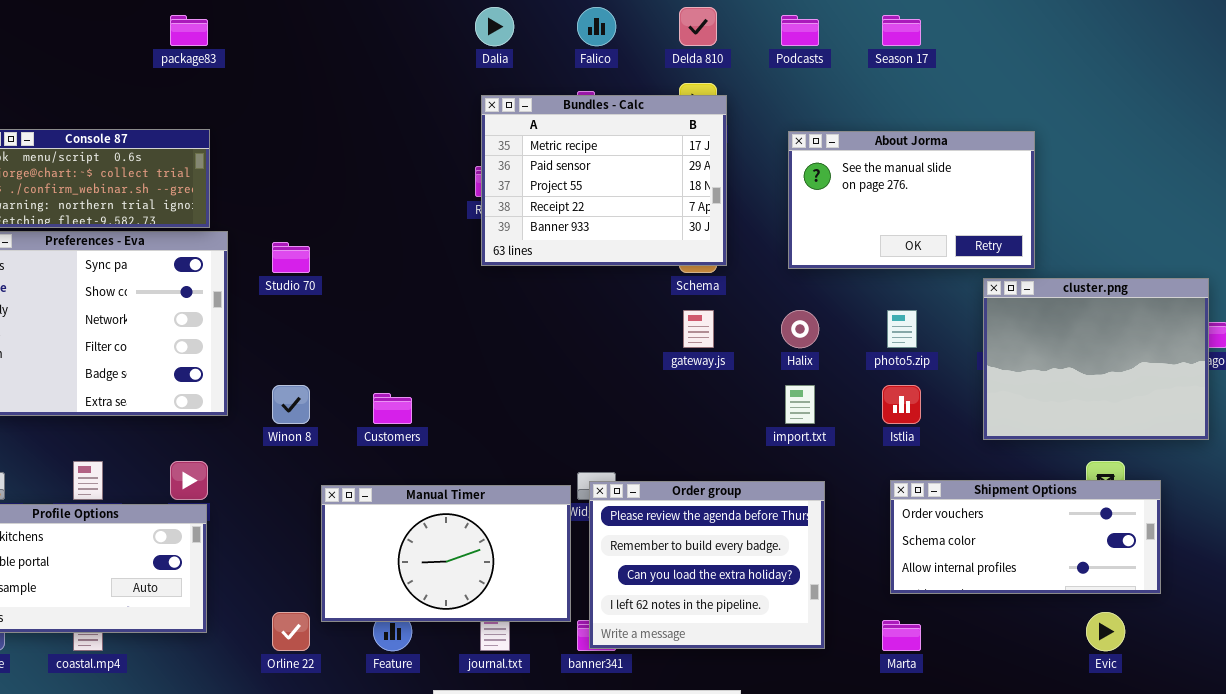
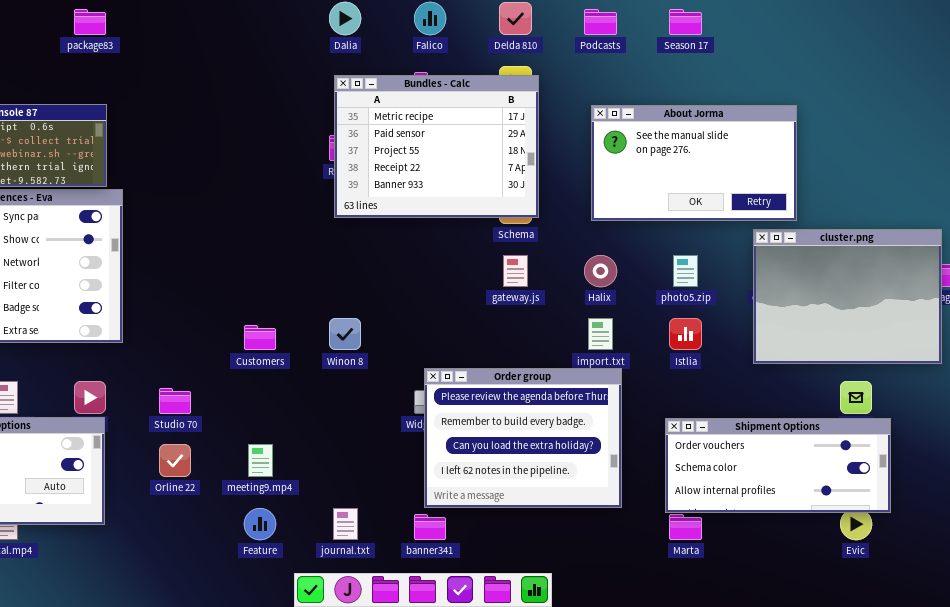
Studio 70: [272,242,310,273] -> [159,388,191,414], moved
Winon 8: [272,385,310,424] -> [329,318,361,350], moved
Shipment Options: [890,480,1161,594] -> [665,418,891,513], moved
Order group: [589,481,825,649] -> [424,368,622,508], moved
Manual Timer: [321,485,571,622] -> none, closed
Orline 22: [272,612,310,651] -> [159,444,191,477], moved

